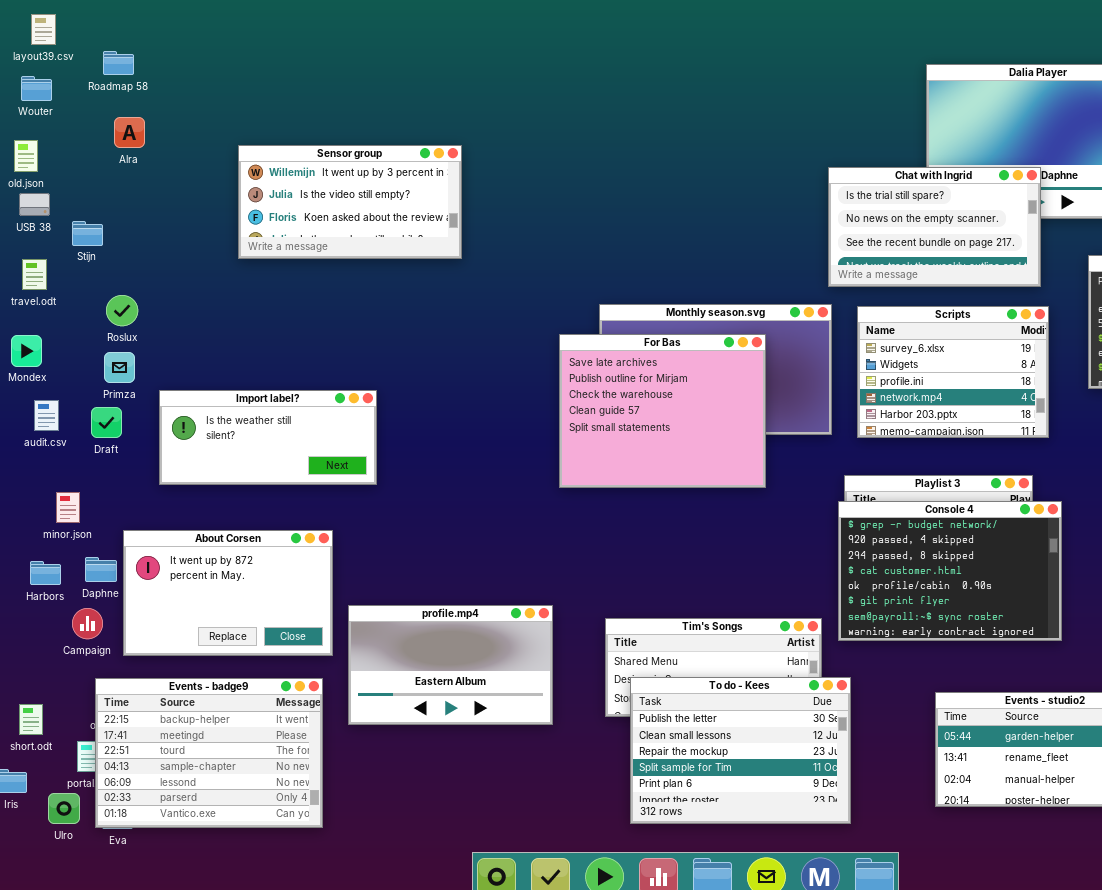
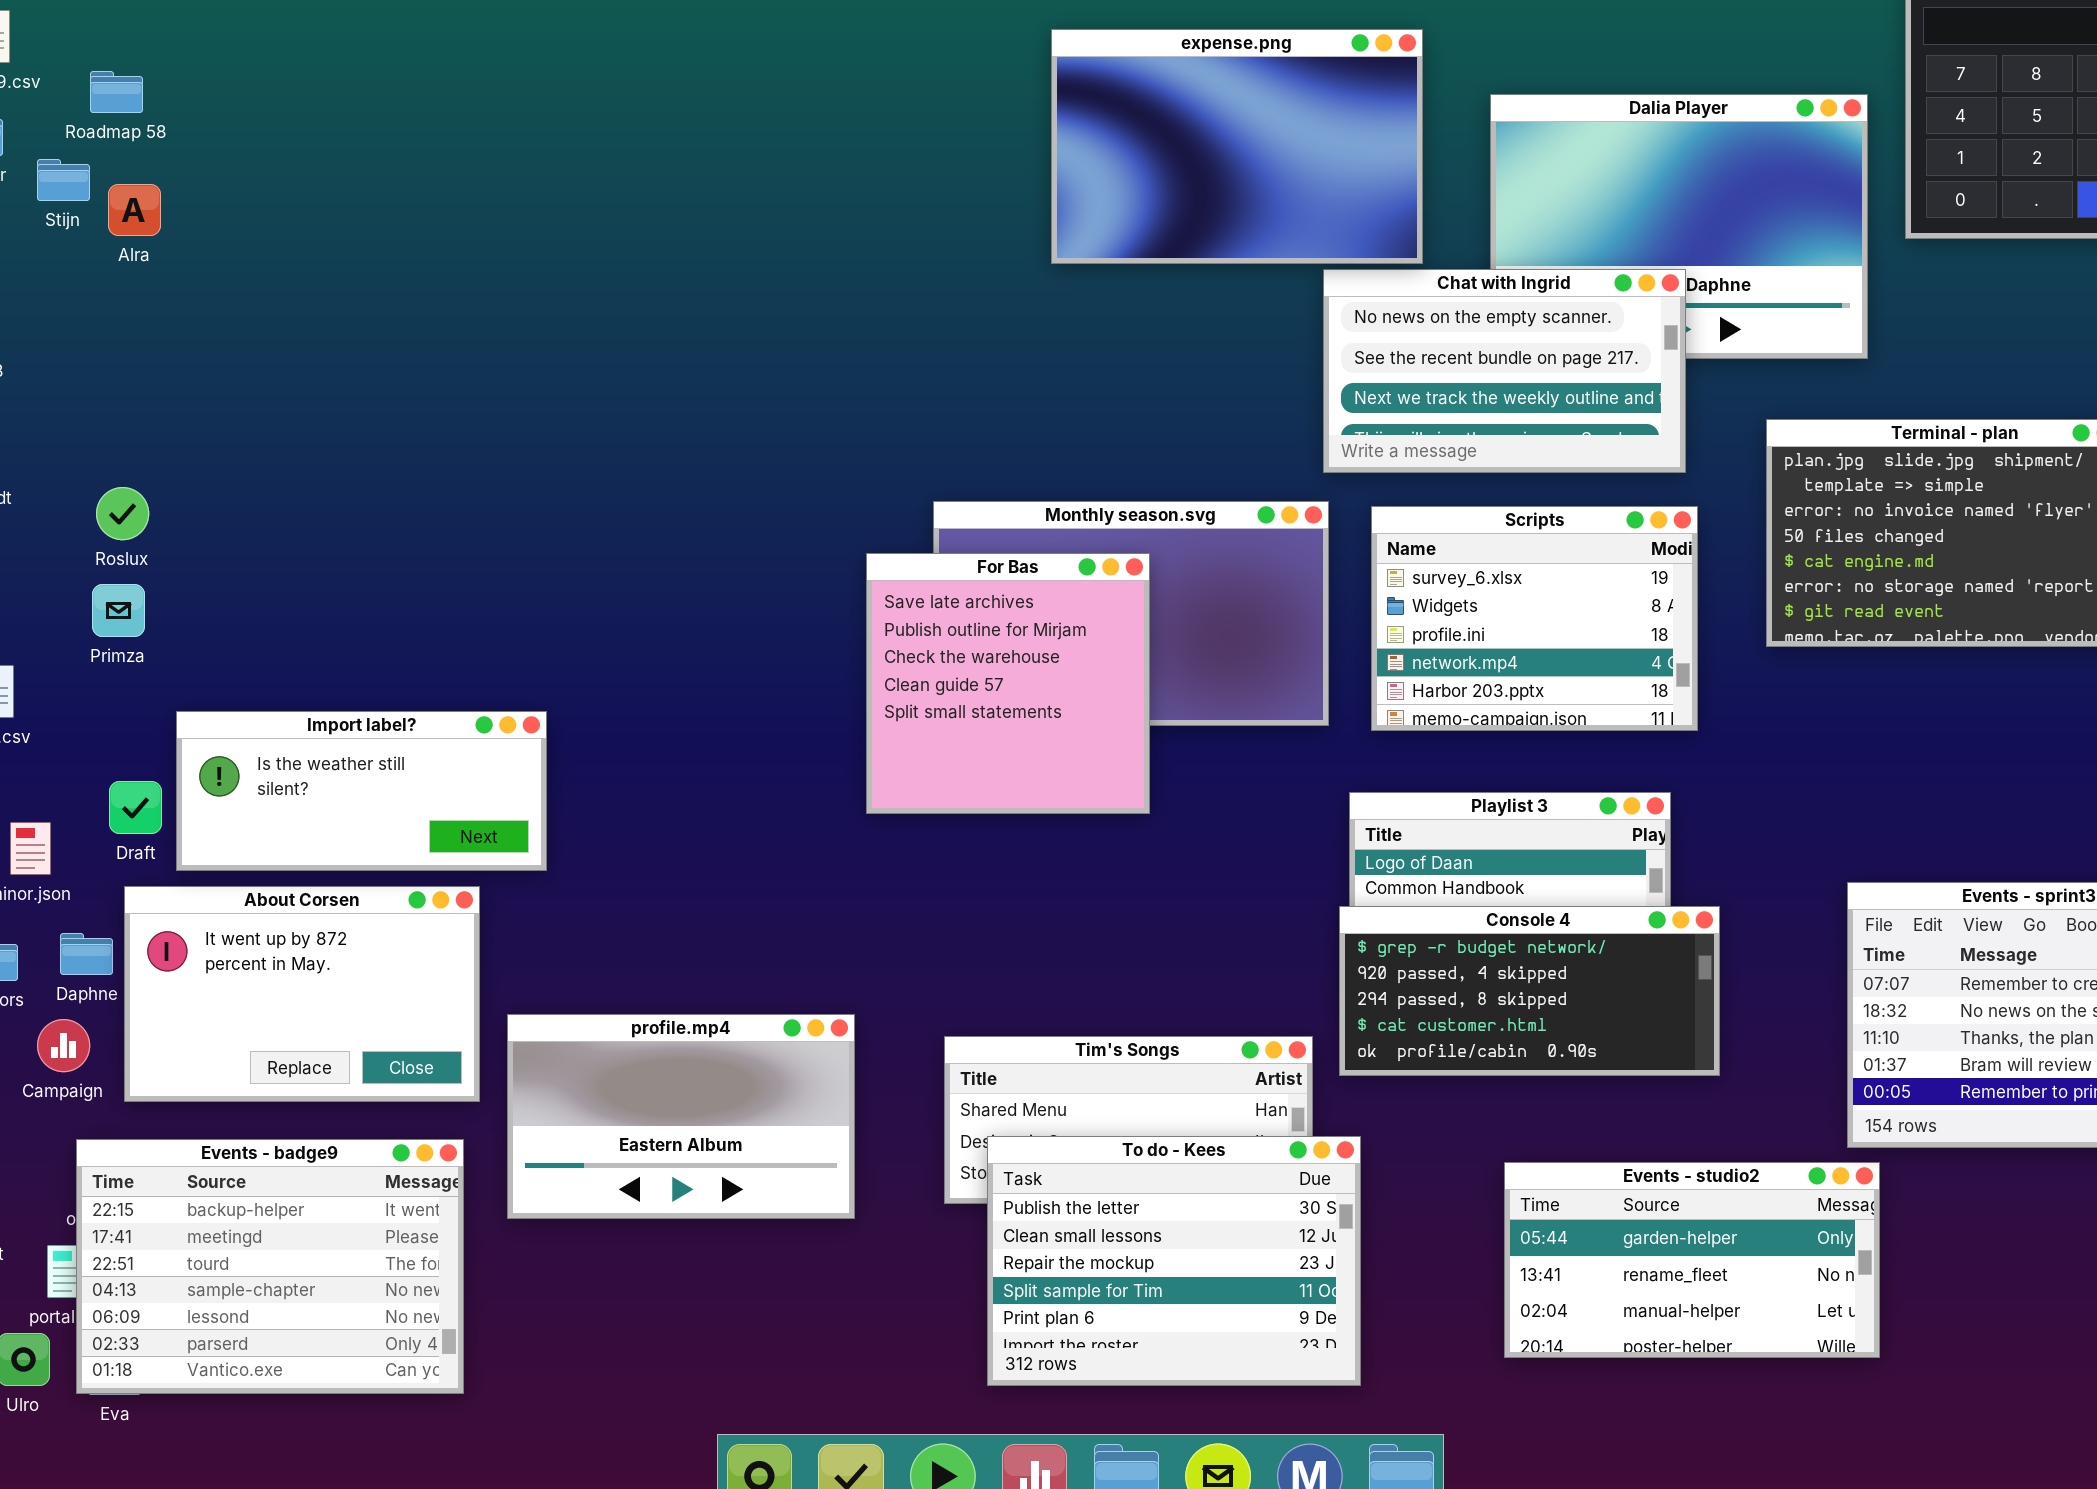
expense.png: none -> [1051,29,1423,264], opened
Sensor group: [238,145,462,259] -> none, closed
Chat with Ingrid: [828,167,1041,287] -> [1323,269,1686,473], scrolled down 1 row
Stijn: [72,221,103,246] -> [37,159,90,201], moved
For Bas: [559,334,766,488] -> [866,553,1150,814], resized
Import label?: [159,390,377,485] -> [176,711,547,871], moved
Draft: [91,407,122,438] -> [109,781,162,834], moved
Console 4: [838,501,1062,641] -> [1339,906,1720,1076], resized

